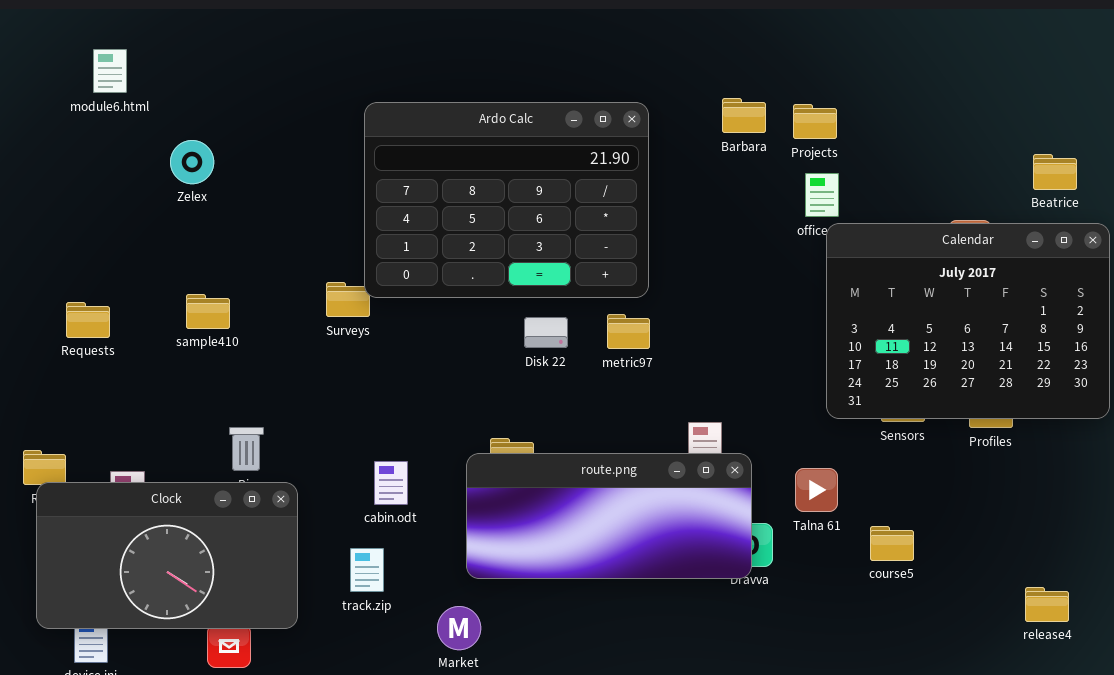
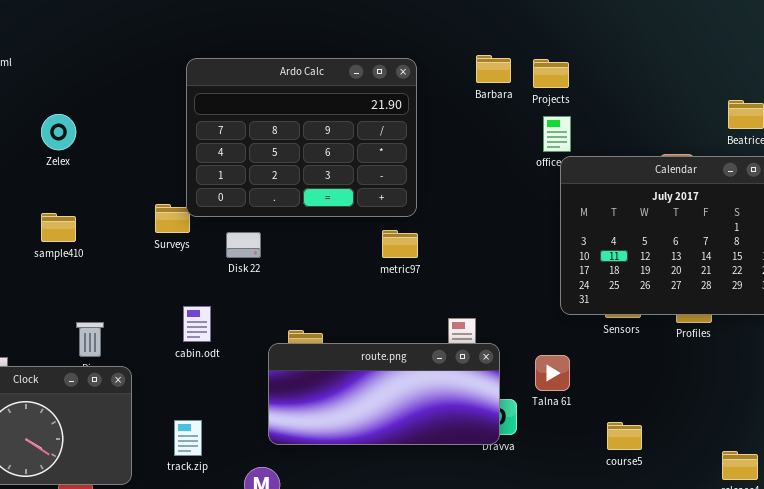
Zelex: [170,140,214,184] -> [41,114,76,150], moved
Disk 22: [524,317,568,348] -> [226,232,261,258], moved
cabin.odt: [374,461,408,505] -> [183,306,211,342], moved
course5: [870,526,914,561] -> [607,422,642,450], moved

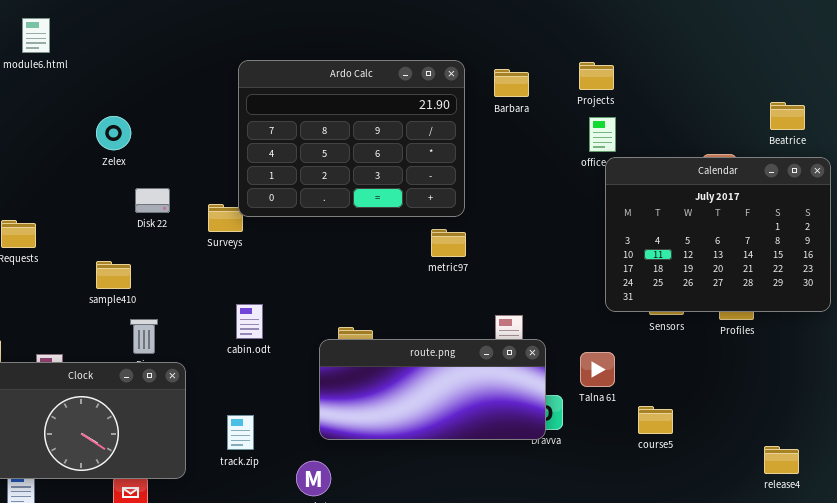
Barbara: [476,55,511,83] -> [494,69,529,97], moved
sample410: [41,213,76,242] -> [96,261,131,289], moved
Disk 22: [226,232,261,258] -> [135,188,170,213], moved
course5: [607,422,642,450] -> [638,406,673,434], moved

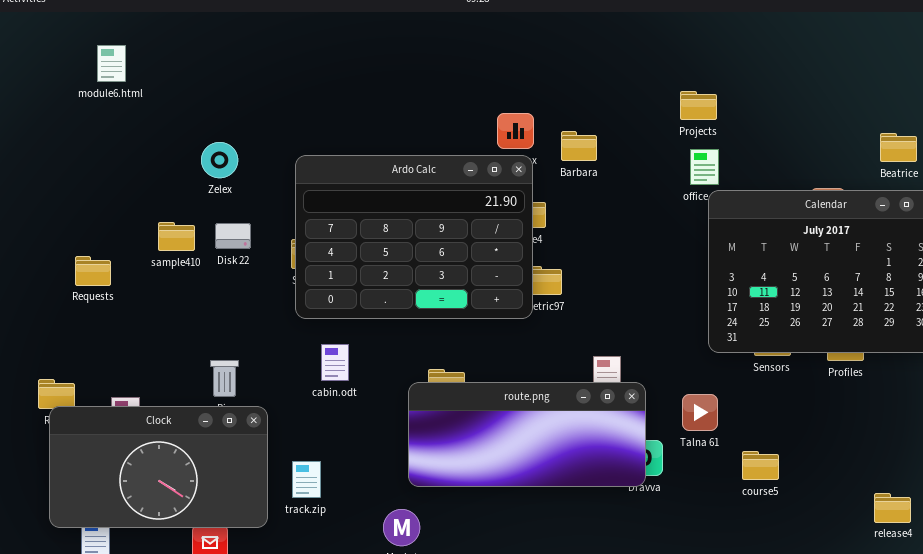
Ardo Calc: [238,60,465,217] -> [295,155,533,319], moved
Barbara: [494,69,529,97] -> [561,131,597,161], moved
Zelex: [96,116,131,150] -> [201,142,238,178], moved
sample410: [96,261,131,289] -> [158,222,195,251], moved
track.zip: [227,415,254,450] -> [292,461,321,498], moved

